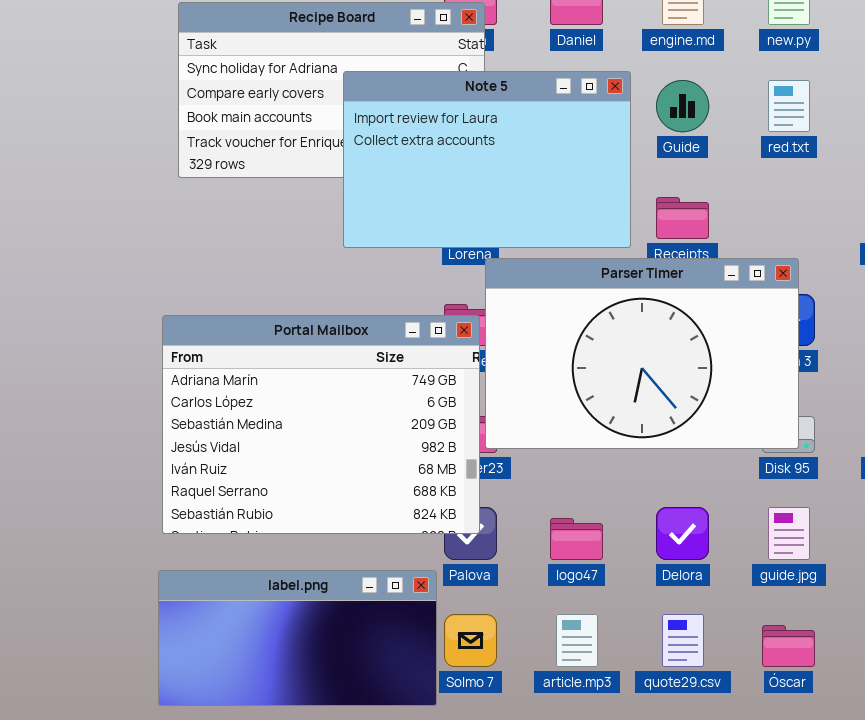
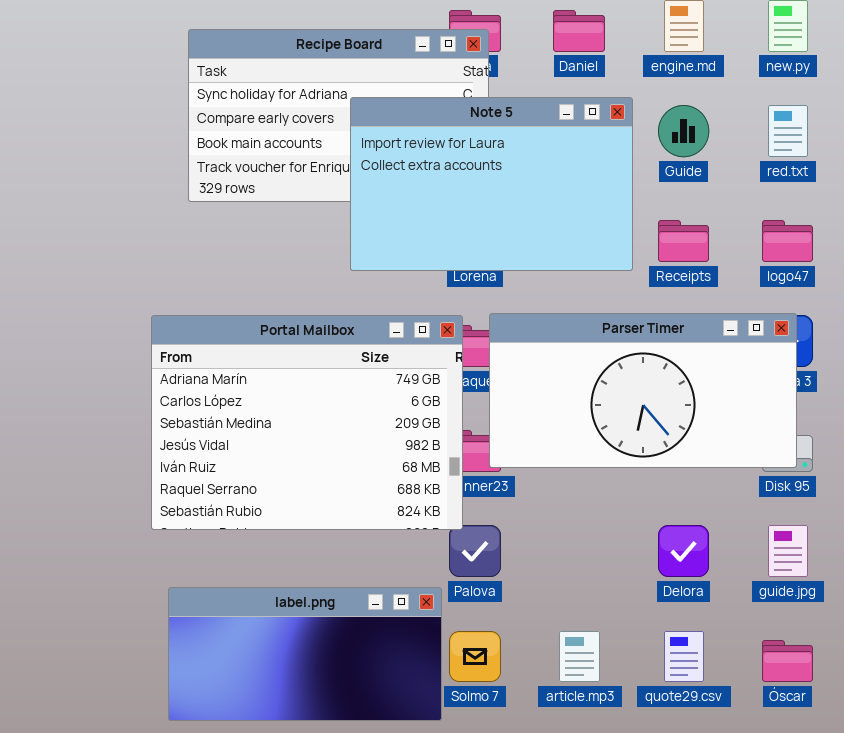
Parser Timer: [485,258,799,449] -> [489,313,797,468], resized
Portal Mailbox: [162,315,480,534] -> [151,315,463,530], moved
logo47: [550,518,603,560] -> [762,220,813,262], moved

